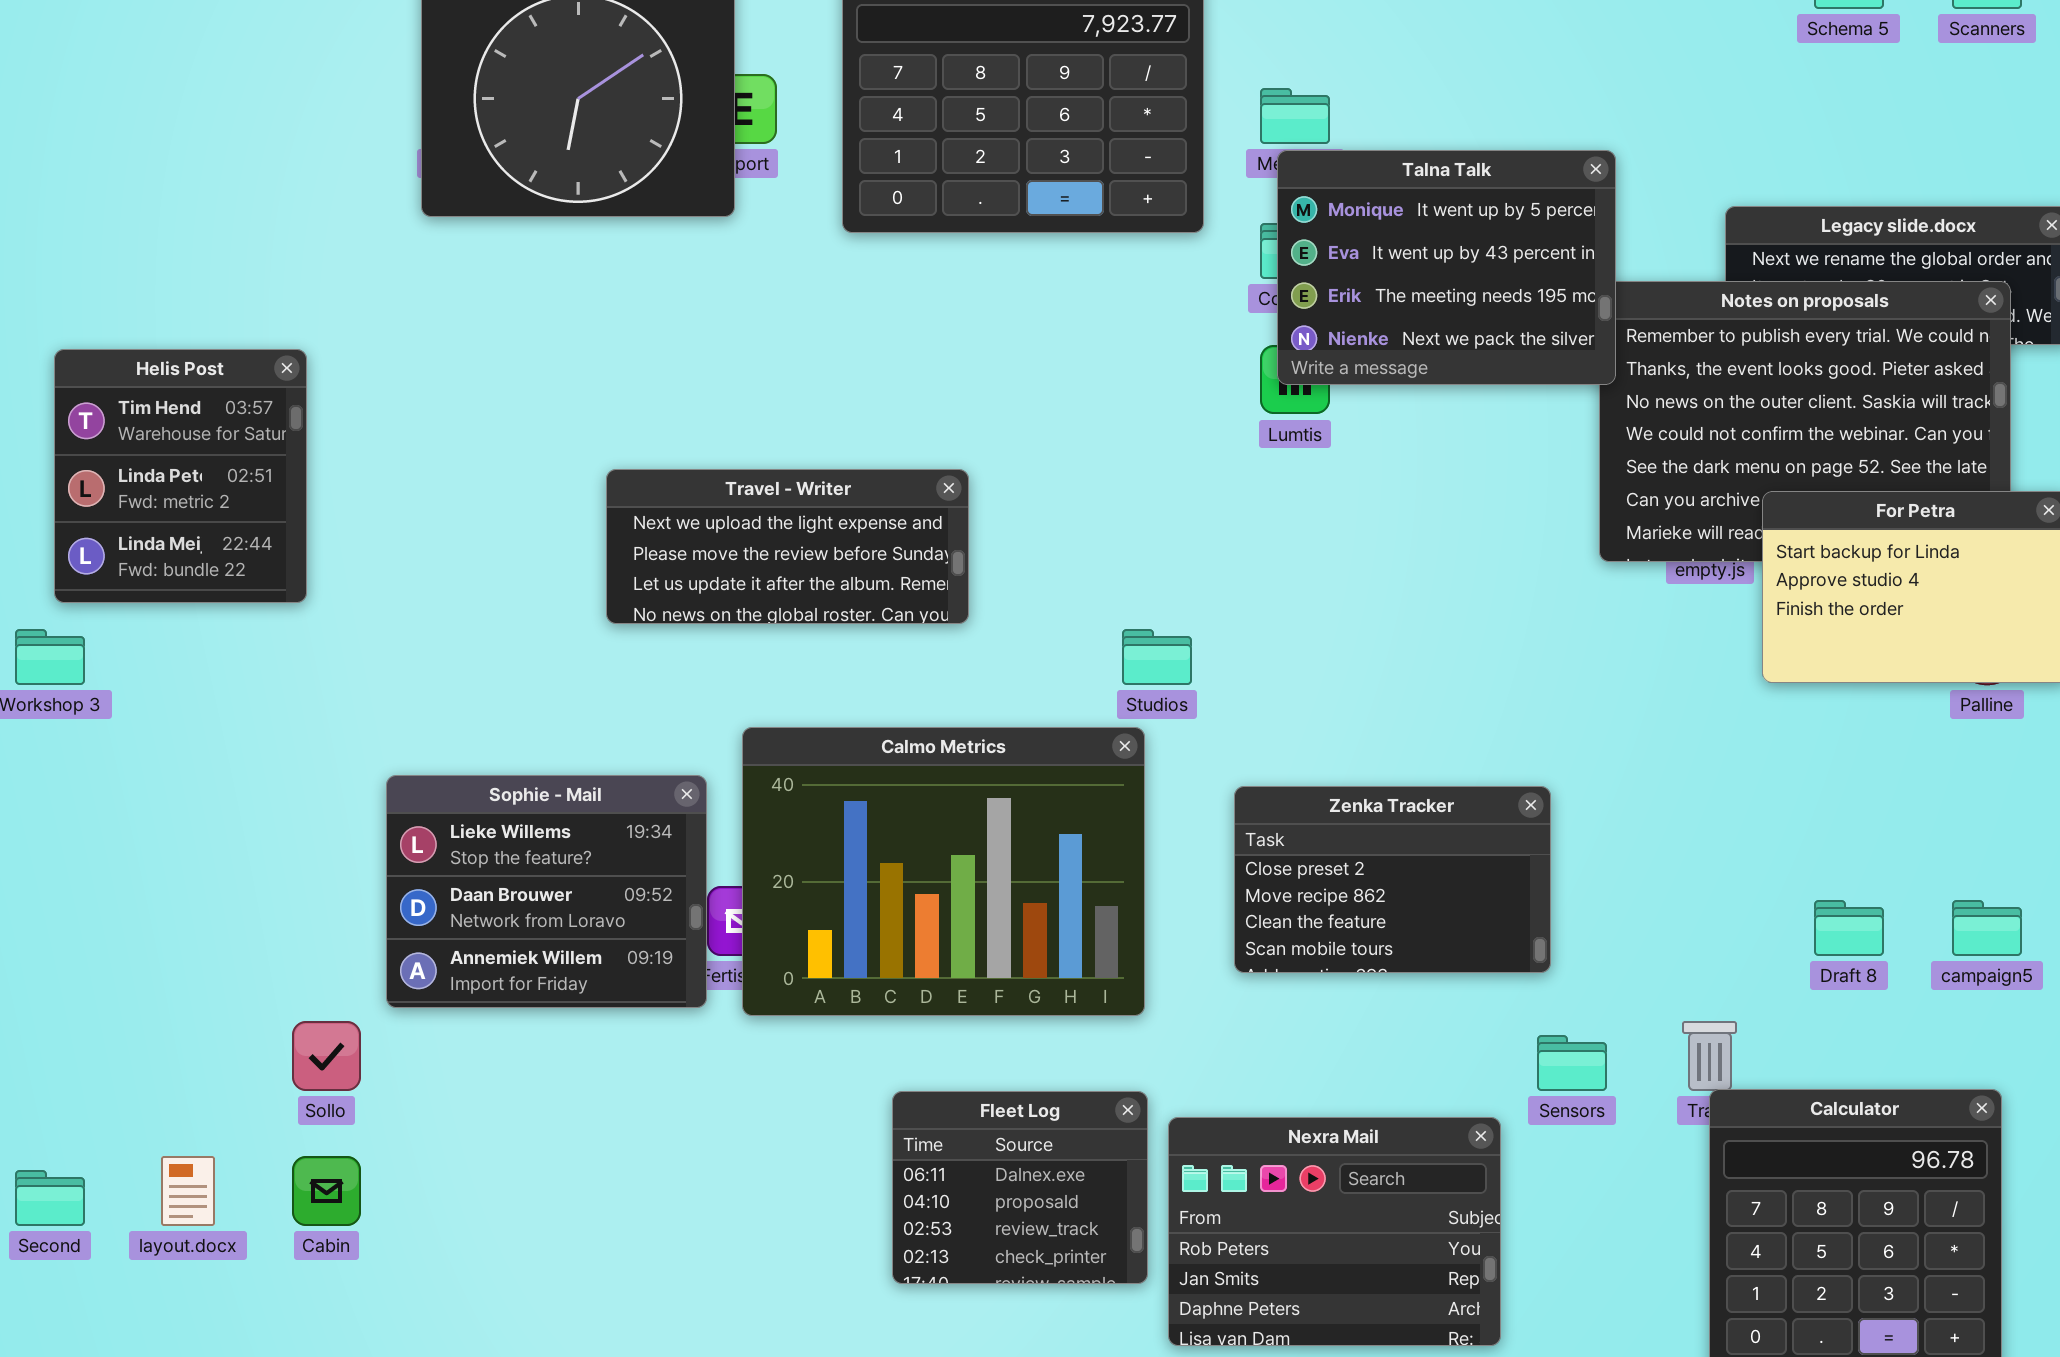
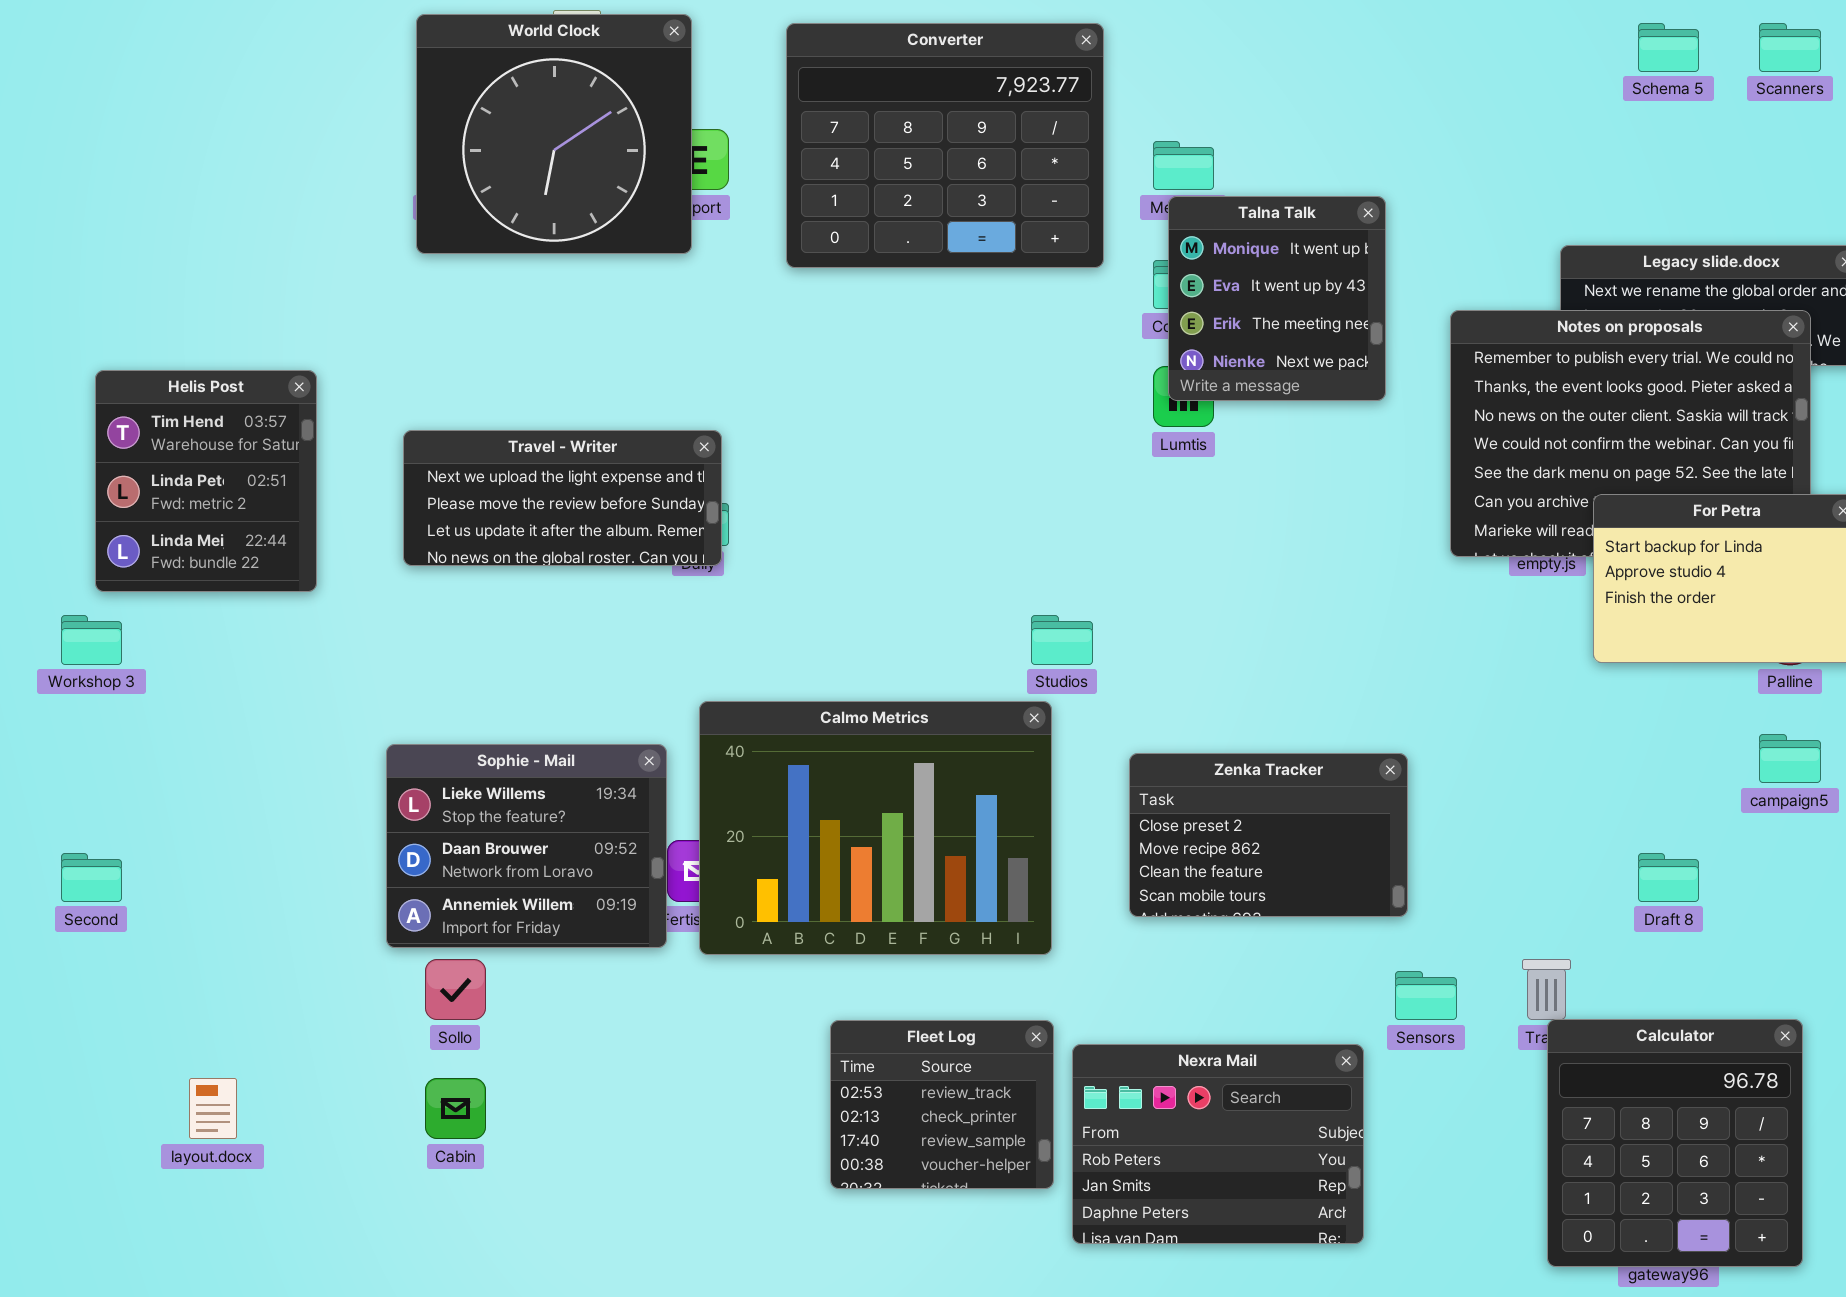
Talna Talk: [1277,150,1616,385] -> [1168,196,1386,401], resized
Travel - Writer: [606,469,969,624] -> [403,430,722,566], moved
campaign5: [1952,900,2022,956] -> [1759,734,1821,783], moved
Sollo: [292,1021,361,1091] -> [425,959,486,1020], moved
Fleet Log: [892,1091,1148,1284] -> [830,1020,1054,1189], scrolled down 2 rows
Cabin: [292,1156,361,1226] -> [425,1078,486,1139], moved
Second: [15,1170,85,1226] -> [61,853,122,902], moved

